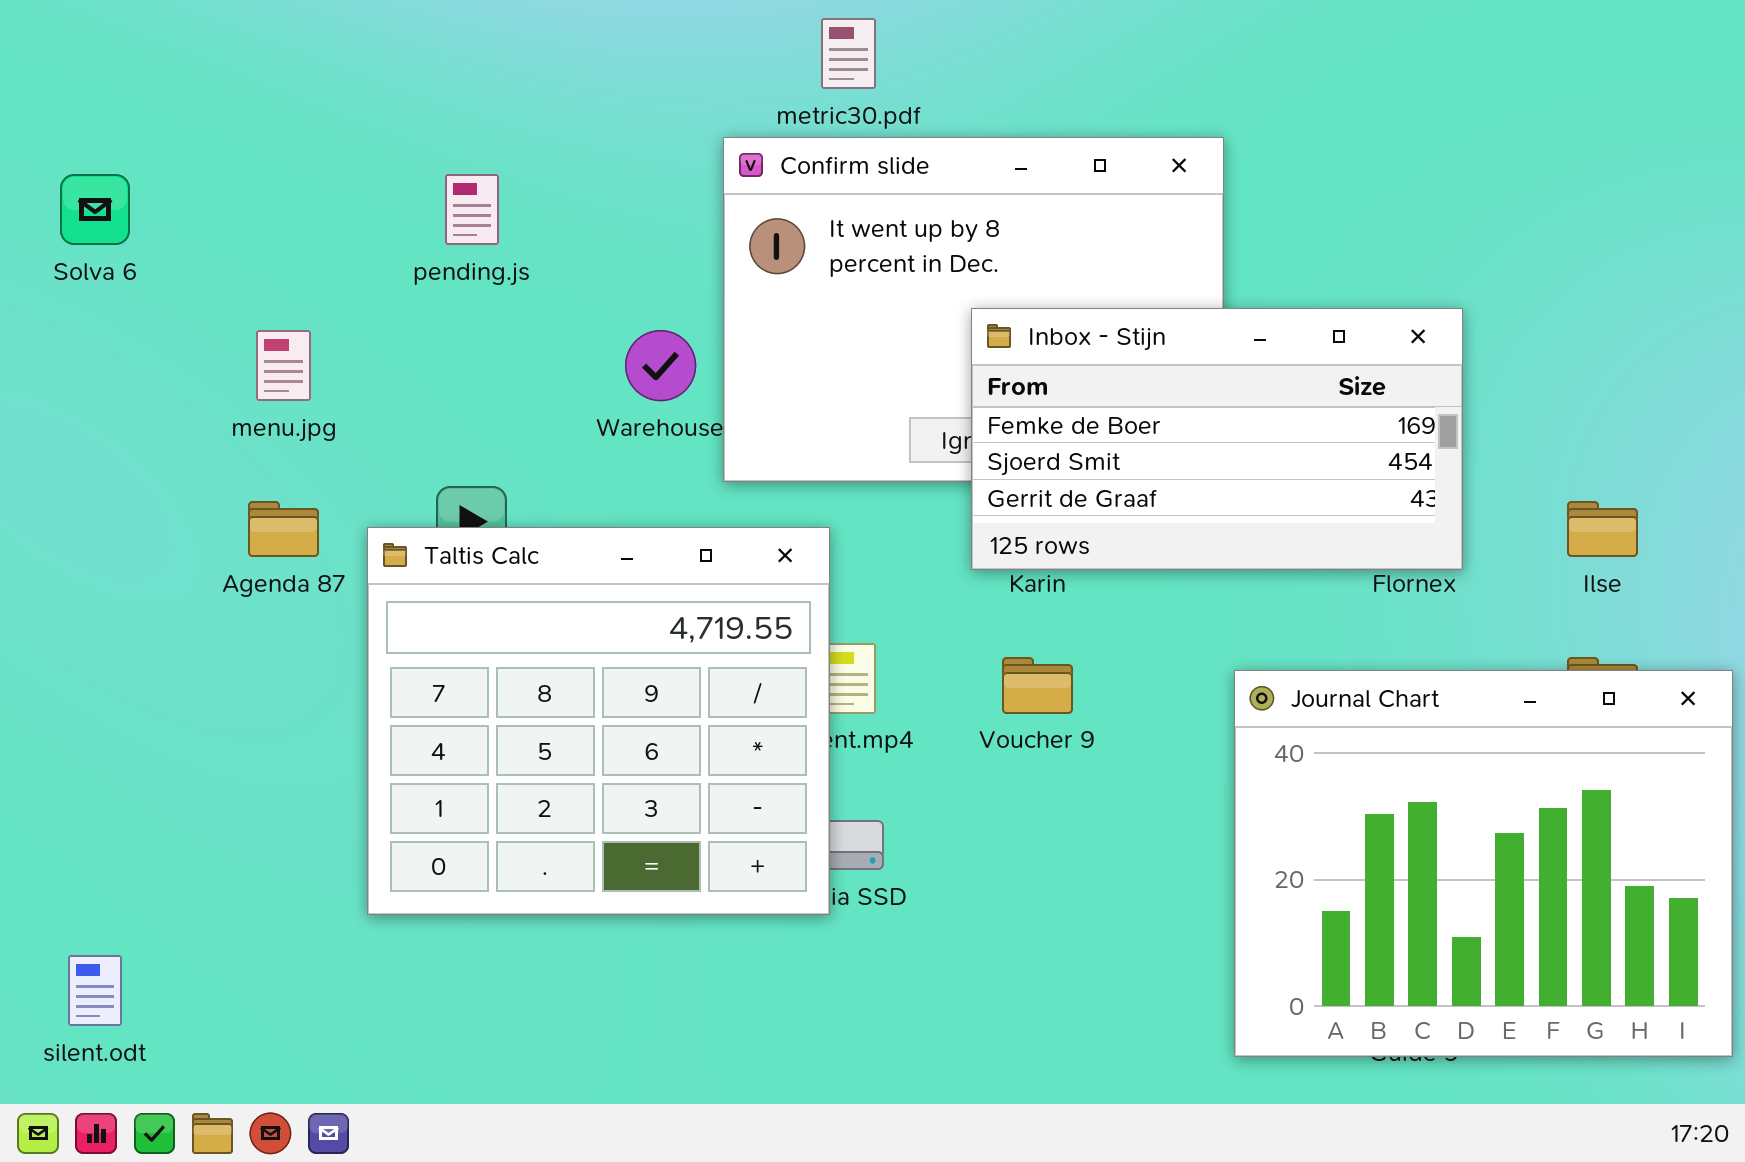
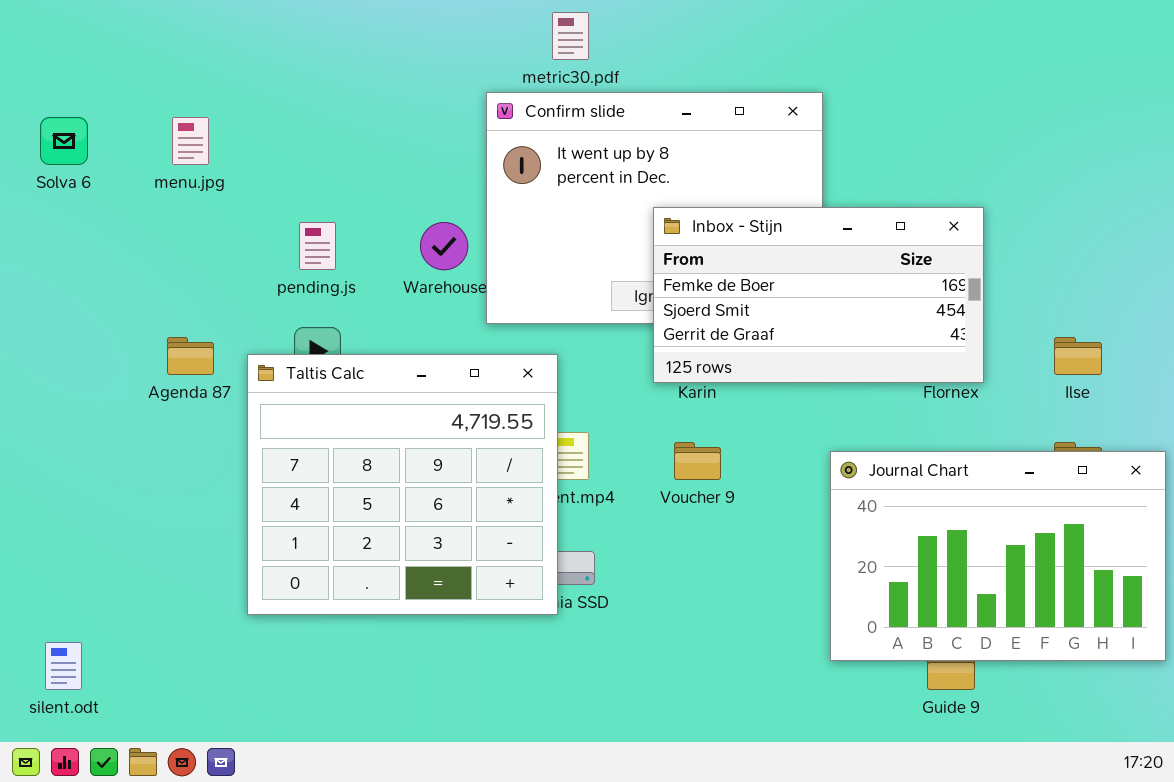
pending.js: [445,174,499,245] -> [299,222,336,270], moved
menu.jpg: [256,330,311,401] -> [172,117,209,165], moved
Journal Chart: [1234,670,1733,1057] -> [830,451,1166,661], resized

